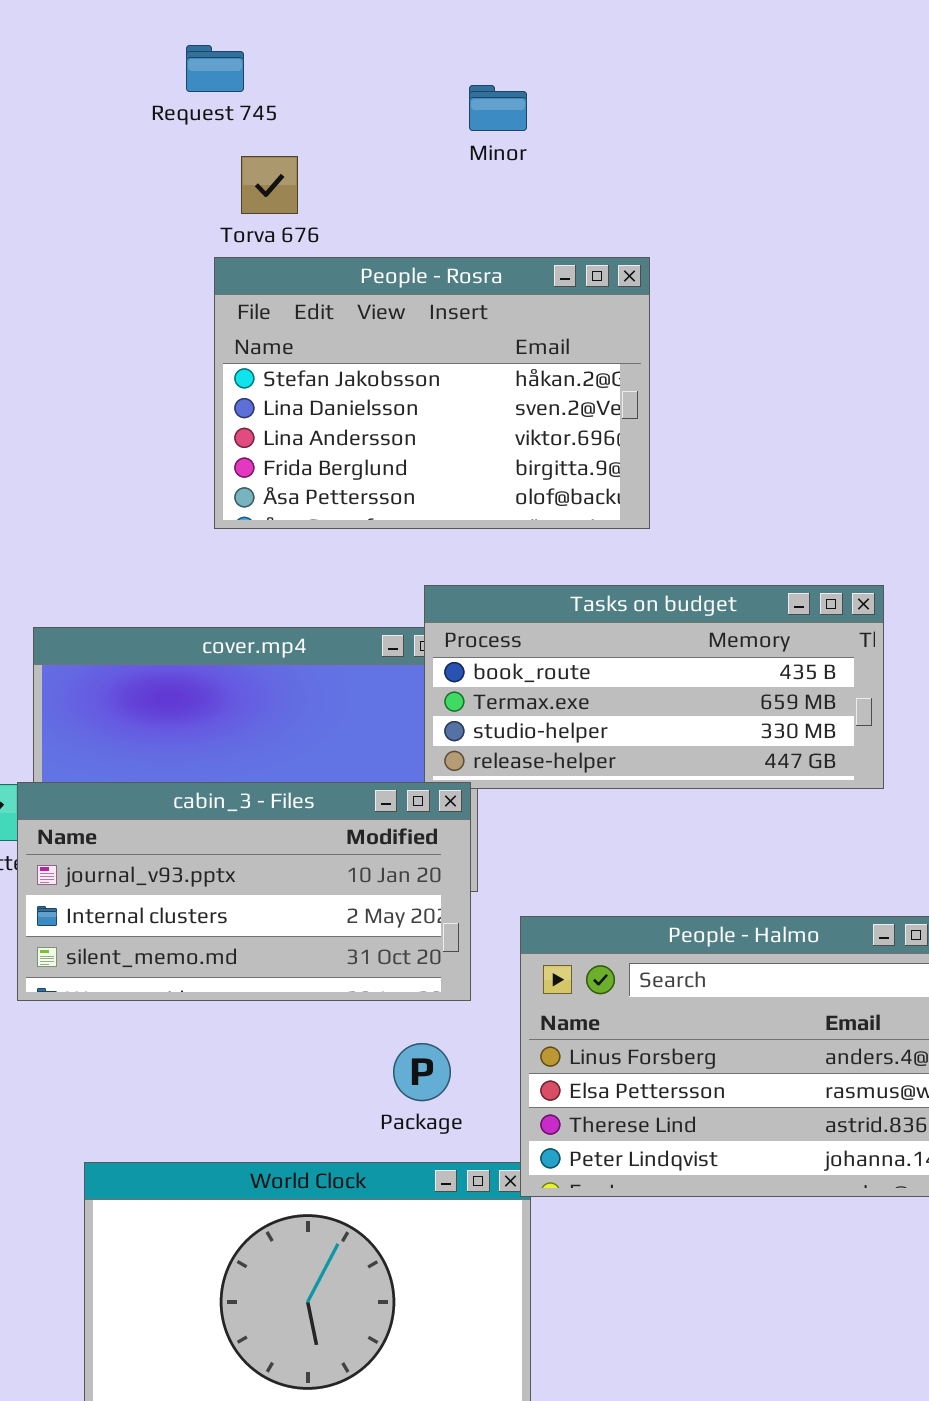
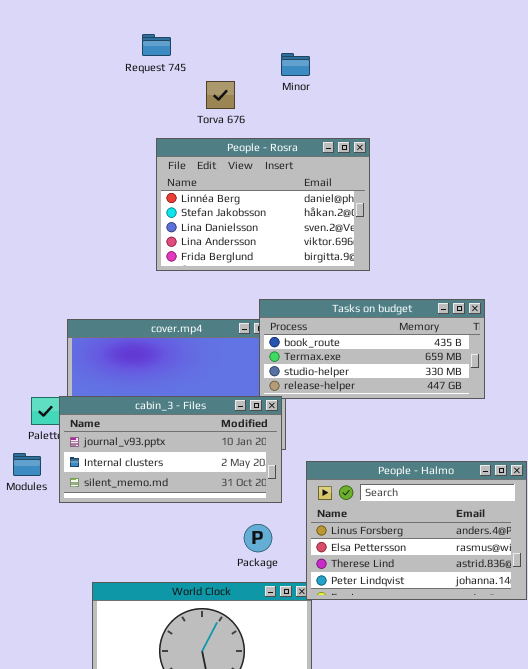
Torva 676: [241,156,298,214] -> [206,81,235,109], moved
People - Rosra: [214,257,650,529] -> [156,138,370,271], scrolled up 1 row

